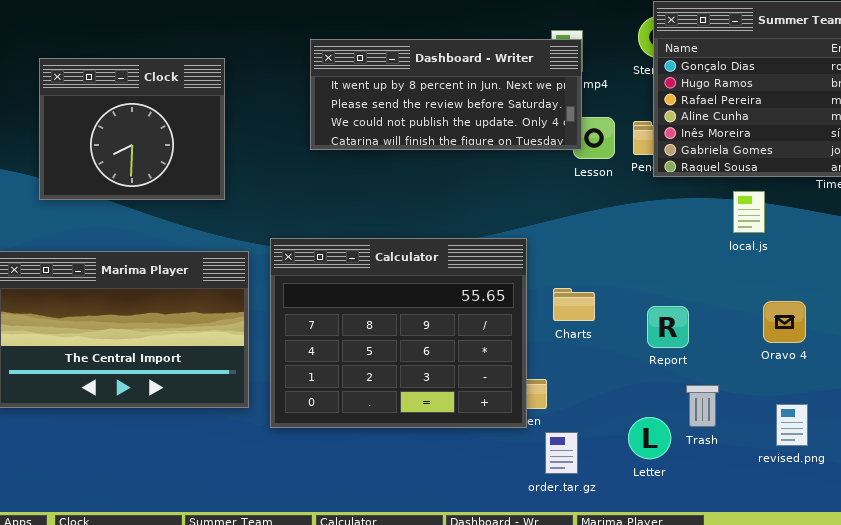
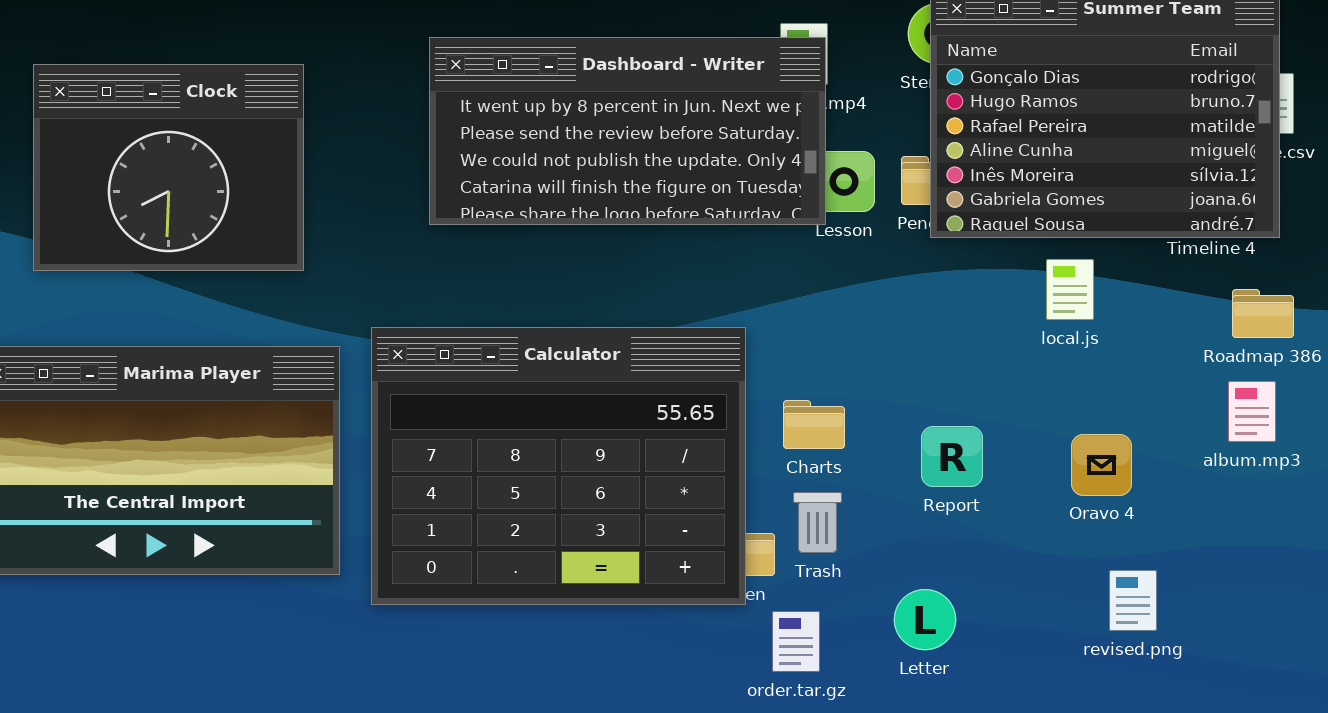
Dashboard - Writer: [310,39,582,150] -> [429,37,826,225], resized
Oravo 4: [763,301,806,343] -> [1071,434,1132,496], moved
Trash: [686,385,719,427] -> [793,492,842,553], moved

